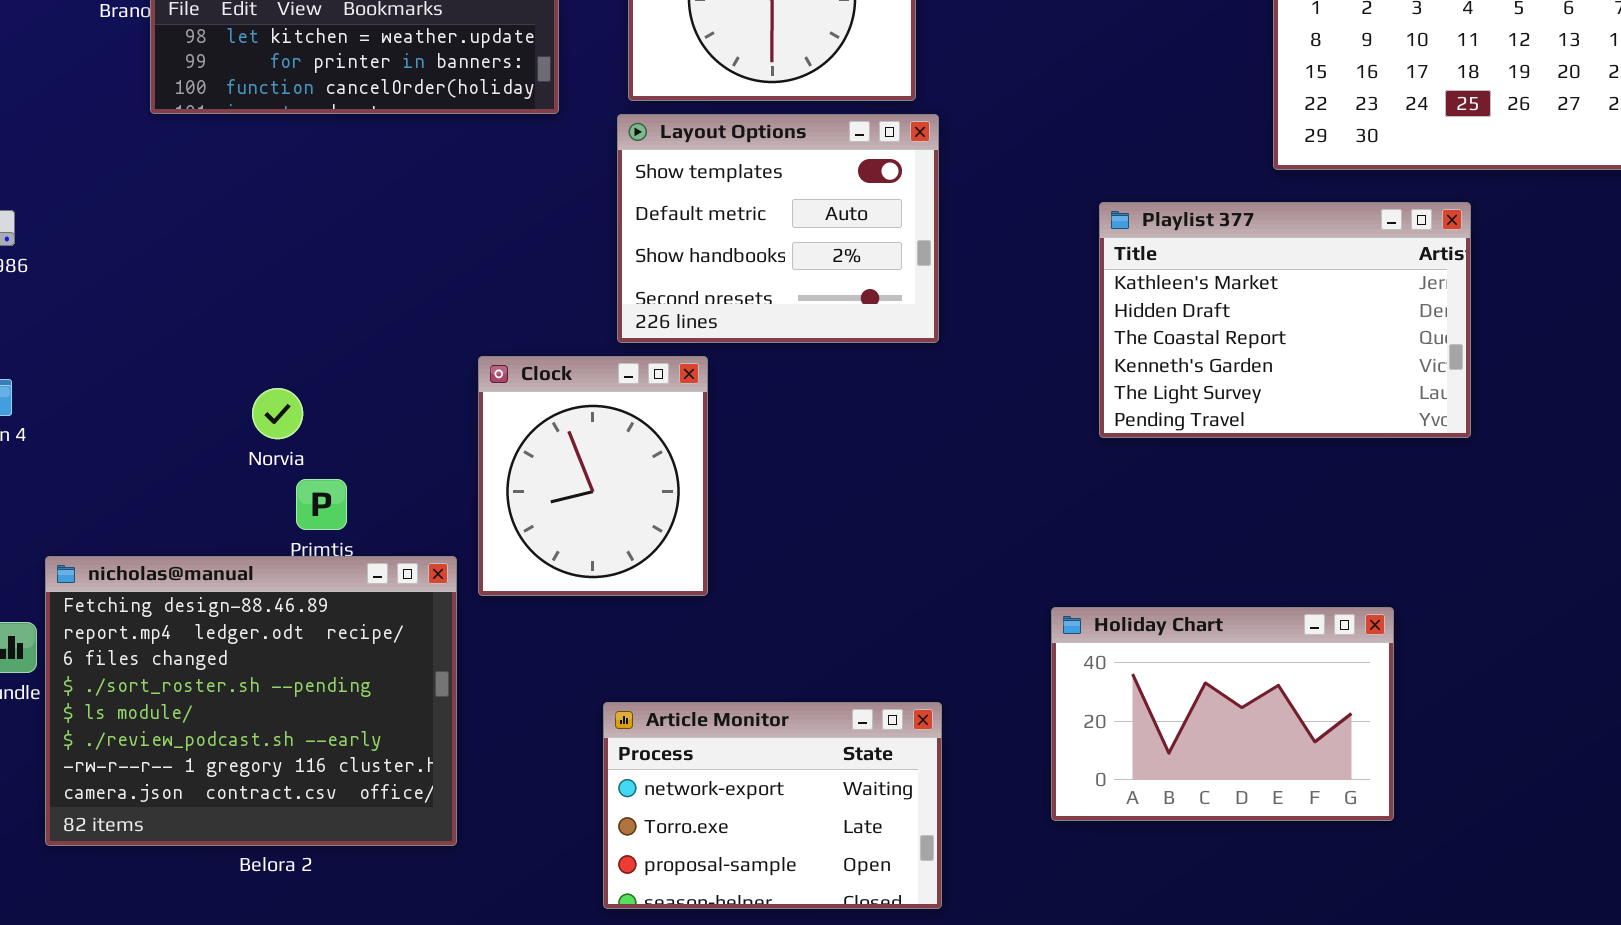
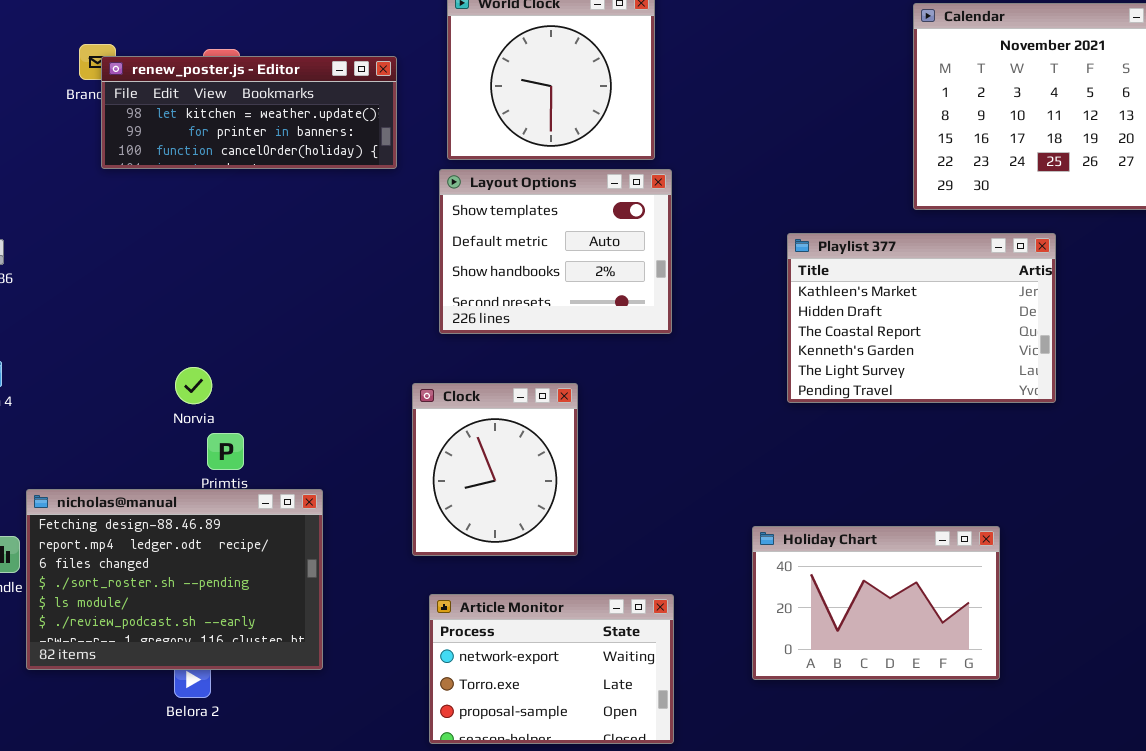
Clock: [478,356,708,596] -> [412,383,578,556], moved
nicholas@manual: [45,556,457,846] -> [26,489,323,670], resized

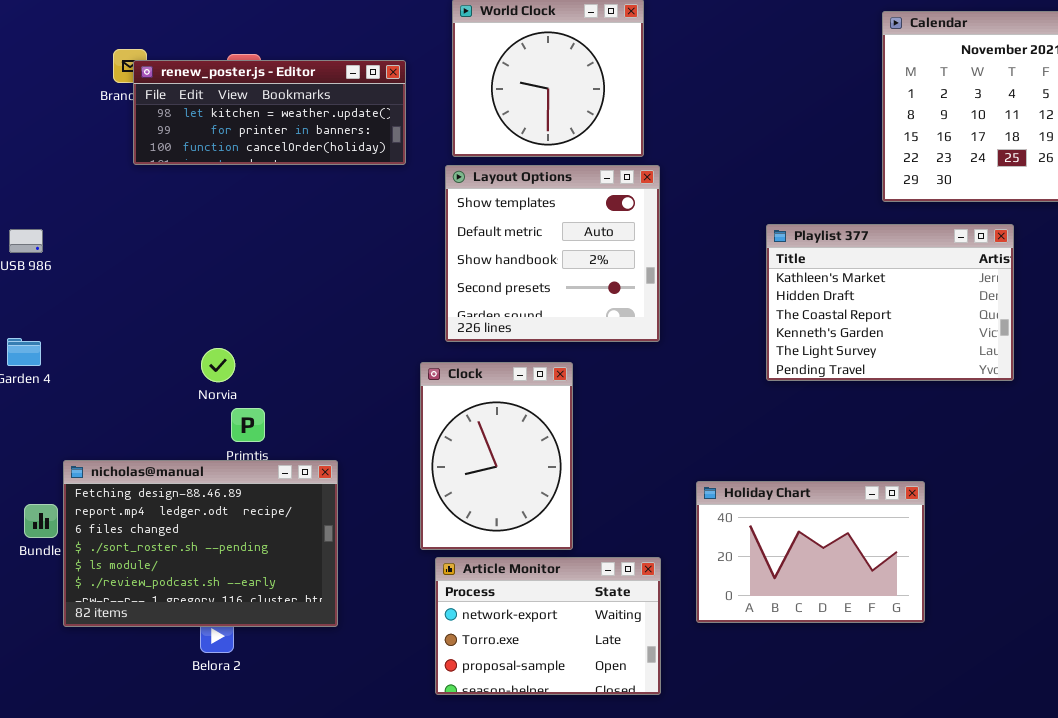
Layout Options: [439,169,672,334] -> [445,165,660,342], resized
Clock: [412,383,578,556] -> [420,362,573,550], resized
Holiday Chart: [752,526,1000,680] -> [696,481,925,623], moved

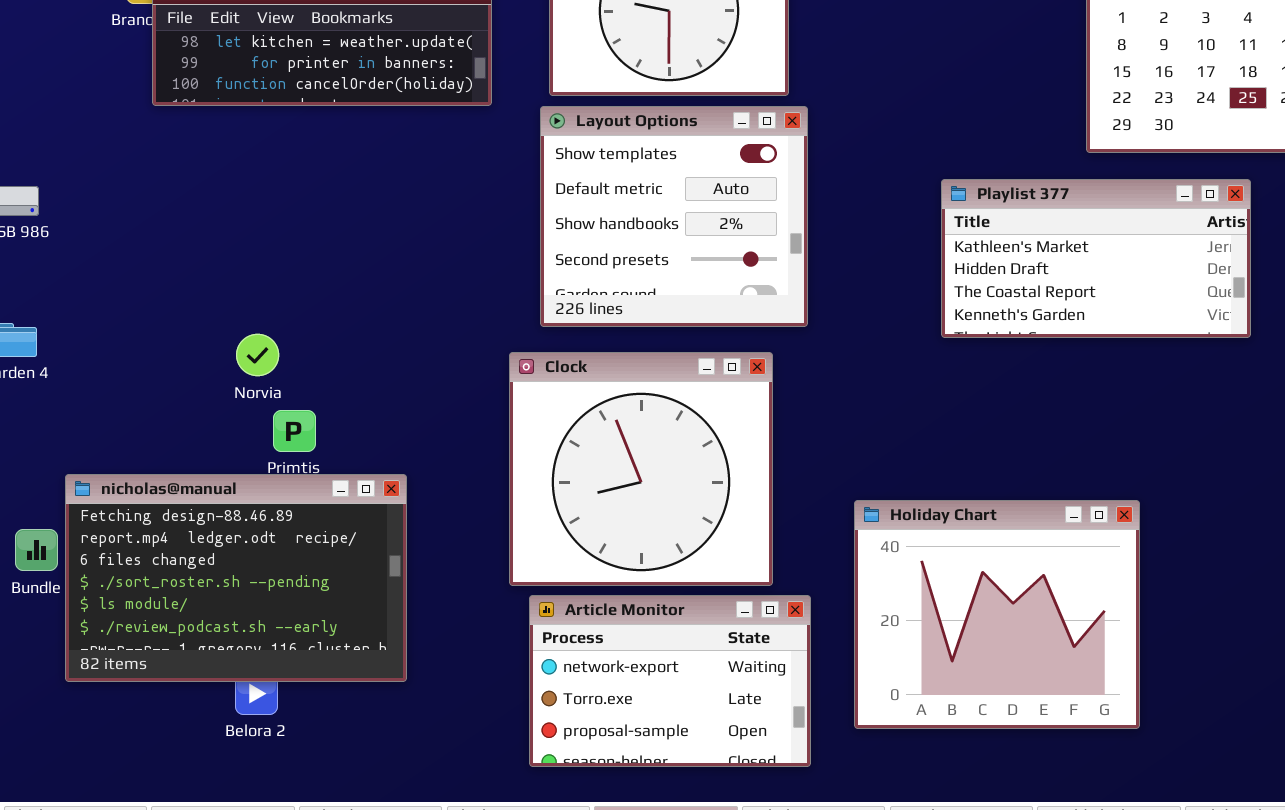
Playlist 377: [766,224,1014,381] -> [941,179,1251,338], resized
Clock: [420,362,573,550] -> [509,352,773,586], resized
Holiday Chart: [696,481,925,623] -> [854,500,1140,729], resized

